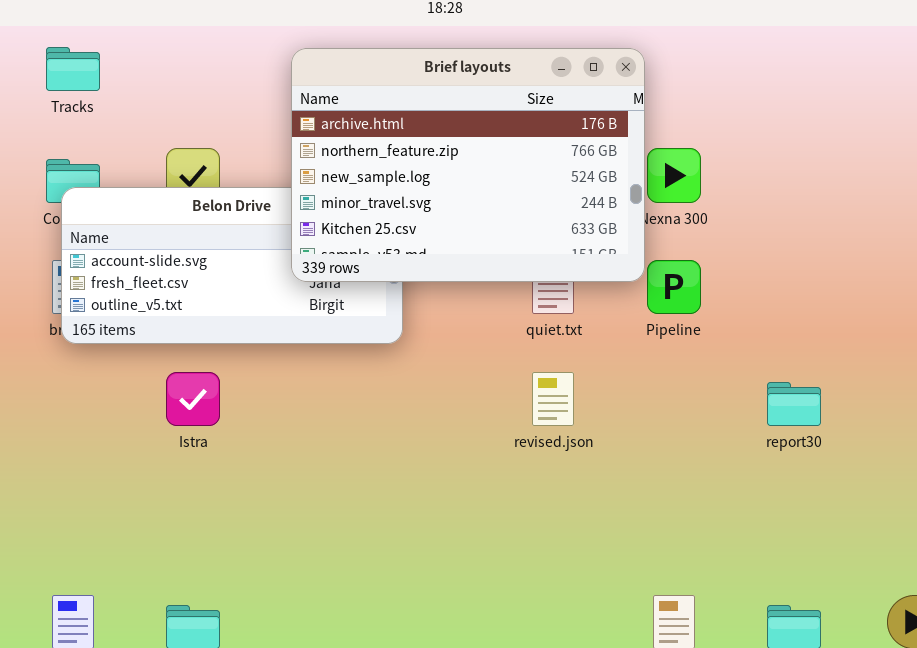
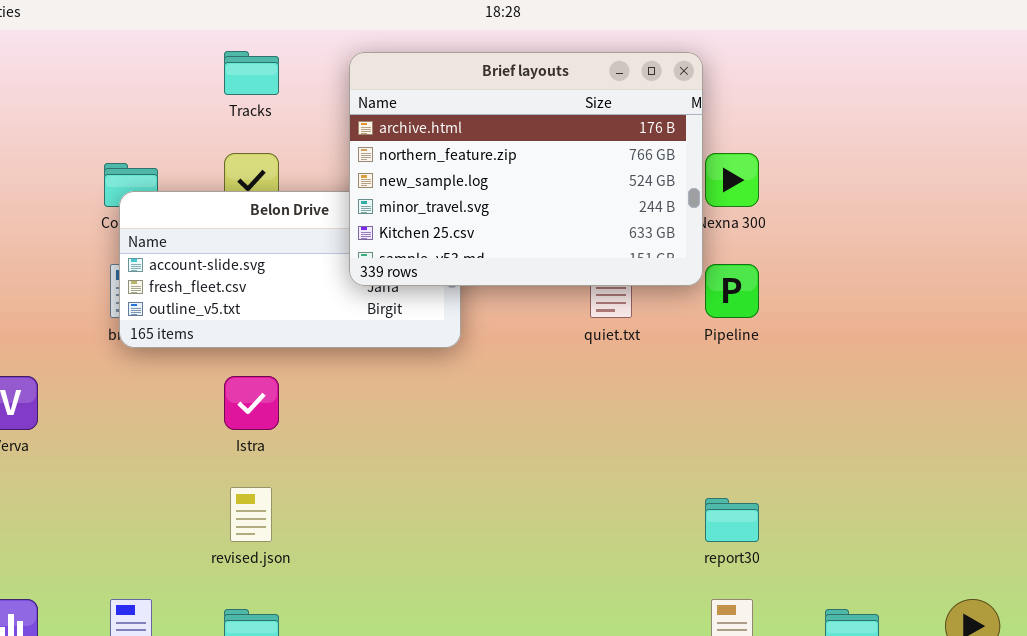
Tracks: [46,47,100,91] -> [224,51,279,95], moved
revised.json: [532,372,574,426] -> [230,487,272,542], moved
report30: [767,382,821,426] -> [705,498,759,542], moved

